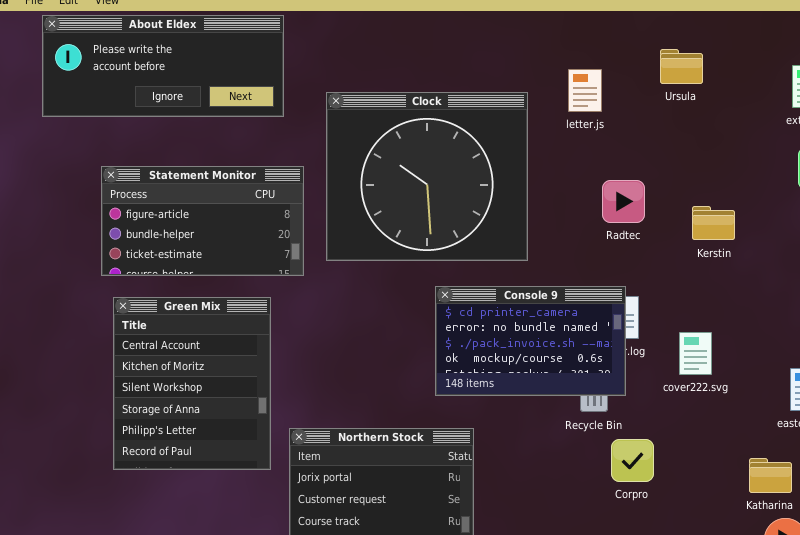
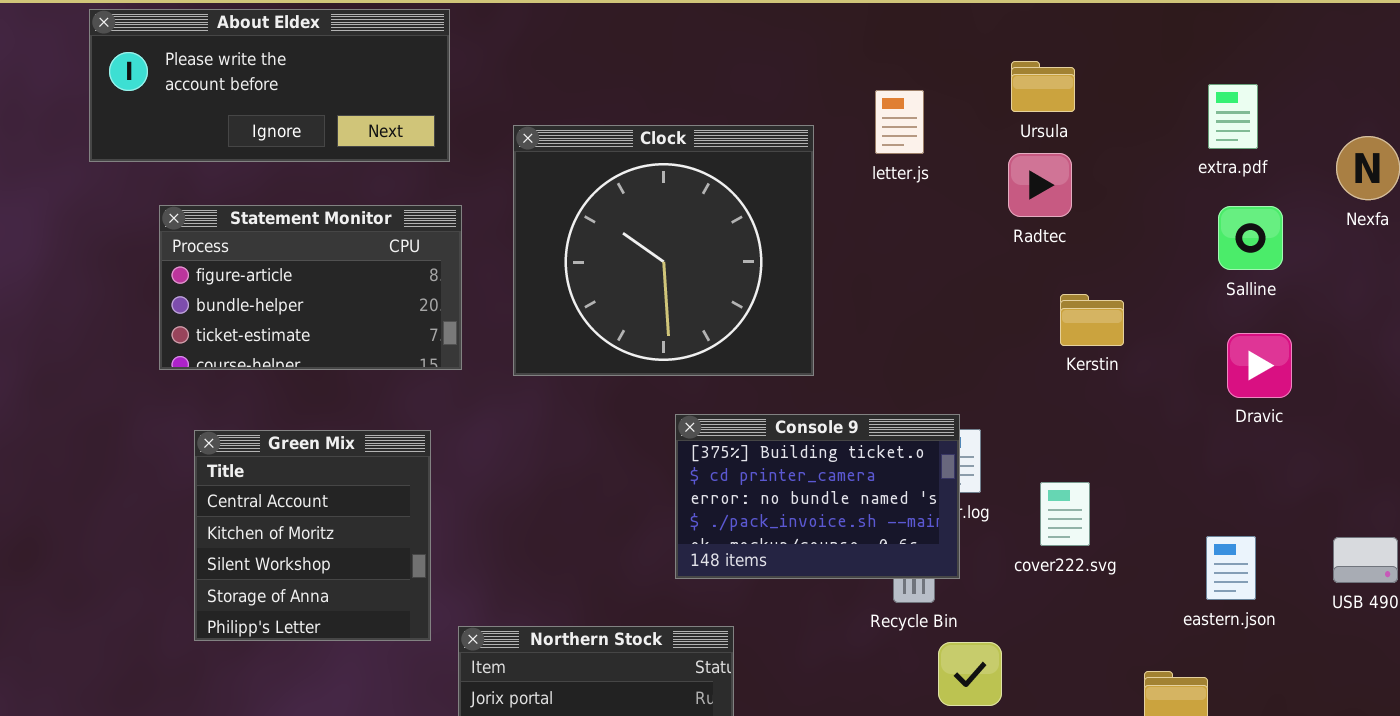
Statement Monitor: [101,166,304,276] -> [159,205,462,370], moved
Radtec: [602,180,645,223] -> [1008,153,1072,217], moved
Console 9: [435,286,626,396] -> [675,414,960,579], scrolled up 1 row
Green Mix: [113,297,271,470] -> [194,430,431,641], resized

